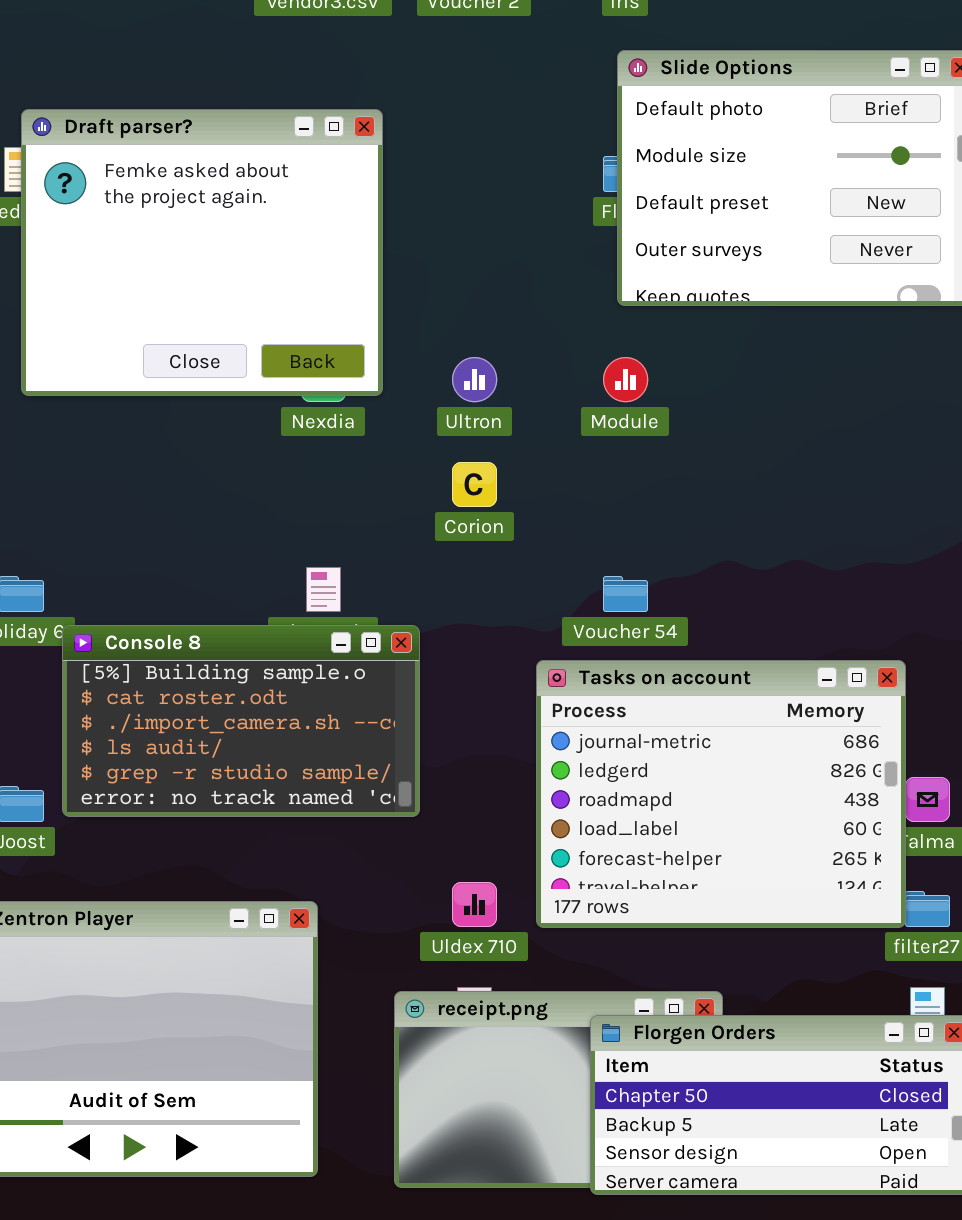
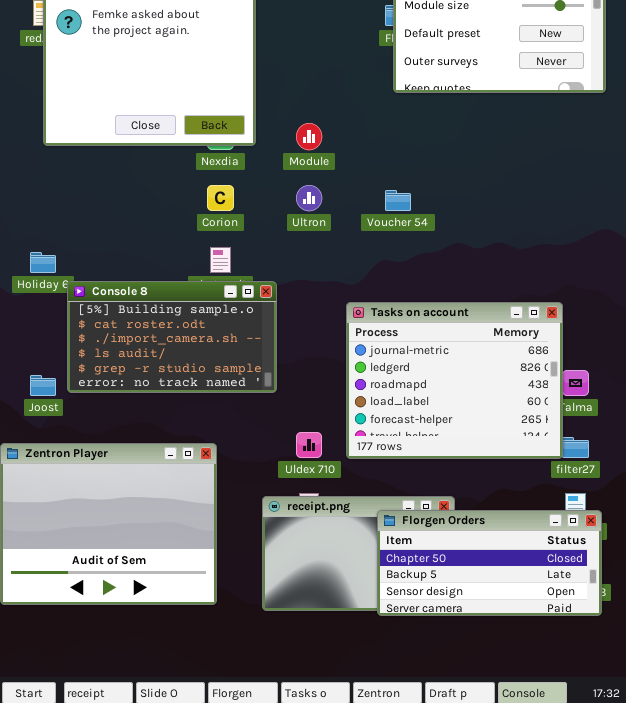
Ultron: [452,357,497,402] -> [296,185,322,211], moved
Module: [603,357,648,402] -> [296,123,322,150], moved
Corion: [452,462,497,507] -> [207,185,234,211], moved
Voucher 54: [603,576,648,612] -> [385,190,411,211], moved

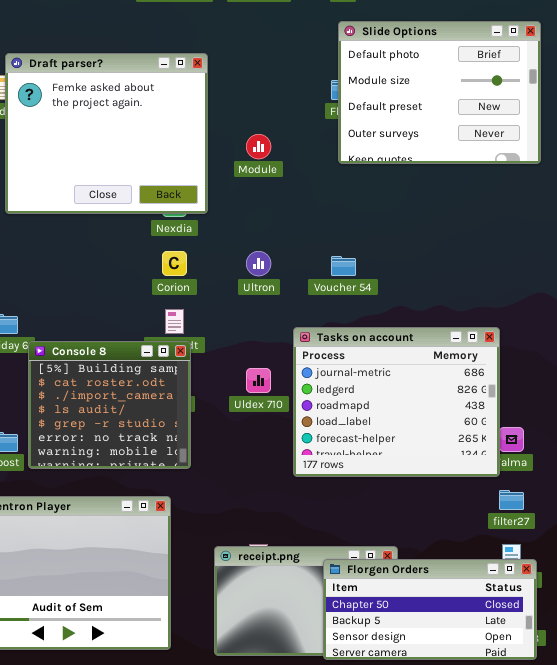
Module: [296,123,322,150] -> [246,134,271,159], moved
Console 8: [67,281,277,393] -> [28,341,191,469], resized
Tasks on account: [346,302,563,459] -> [293,327,500,477], moved
Uldex 710: [296,432,322,458] -> [246,368,271,393], moved

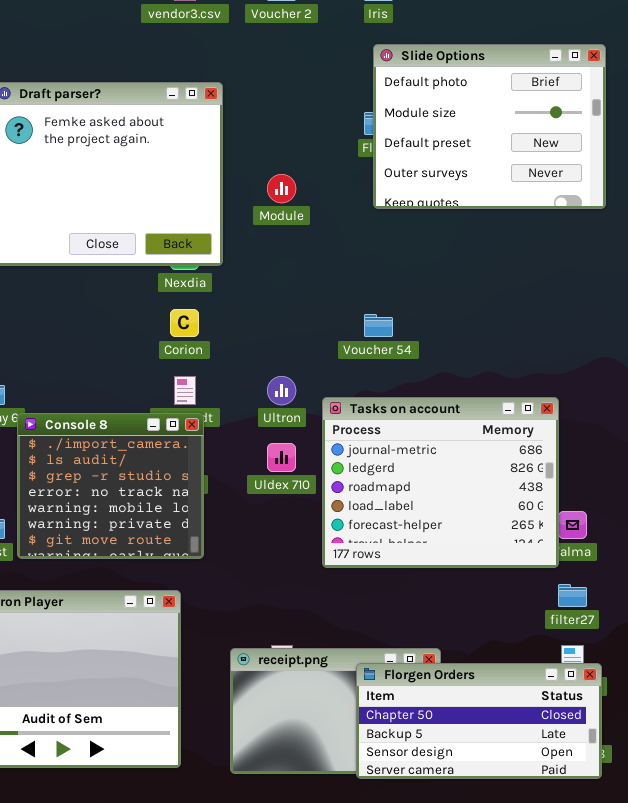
Ultron: [246,251,271,276] -> [267,376,296,405], moved
Console 8: [28,341,191,469] -> [17,413,204,559], scrolled down 2 rows

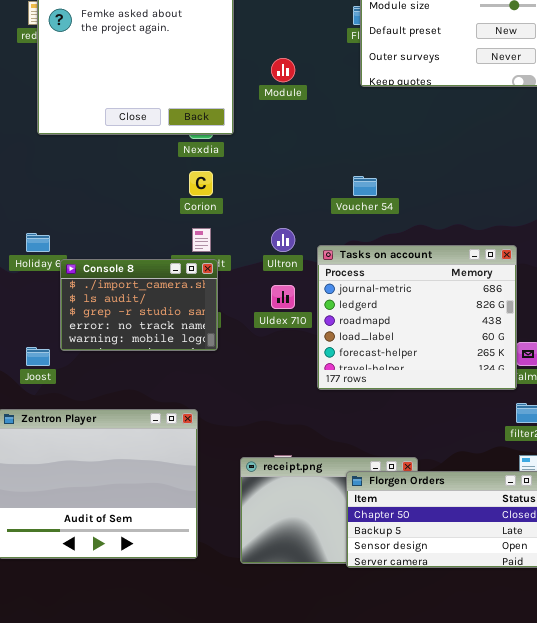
Console 8: [17,413,204,559] -> [60,259,218,351], resized

